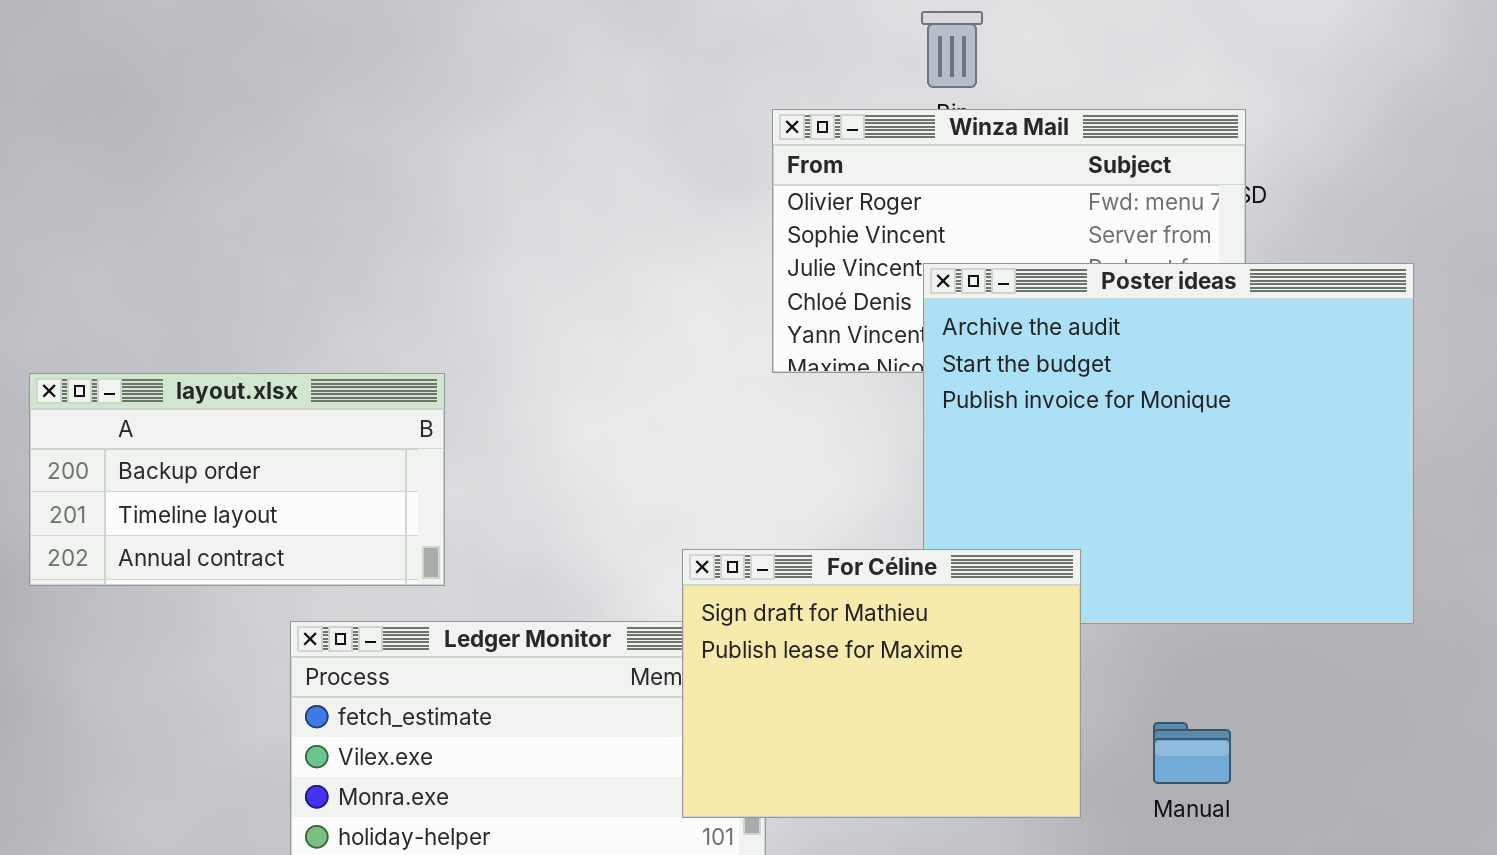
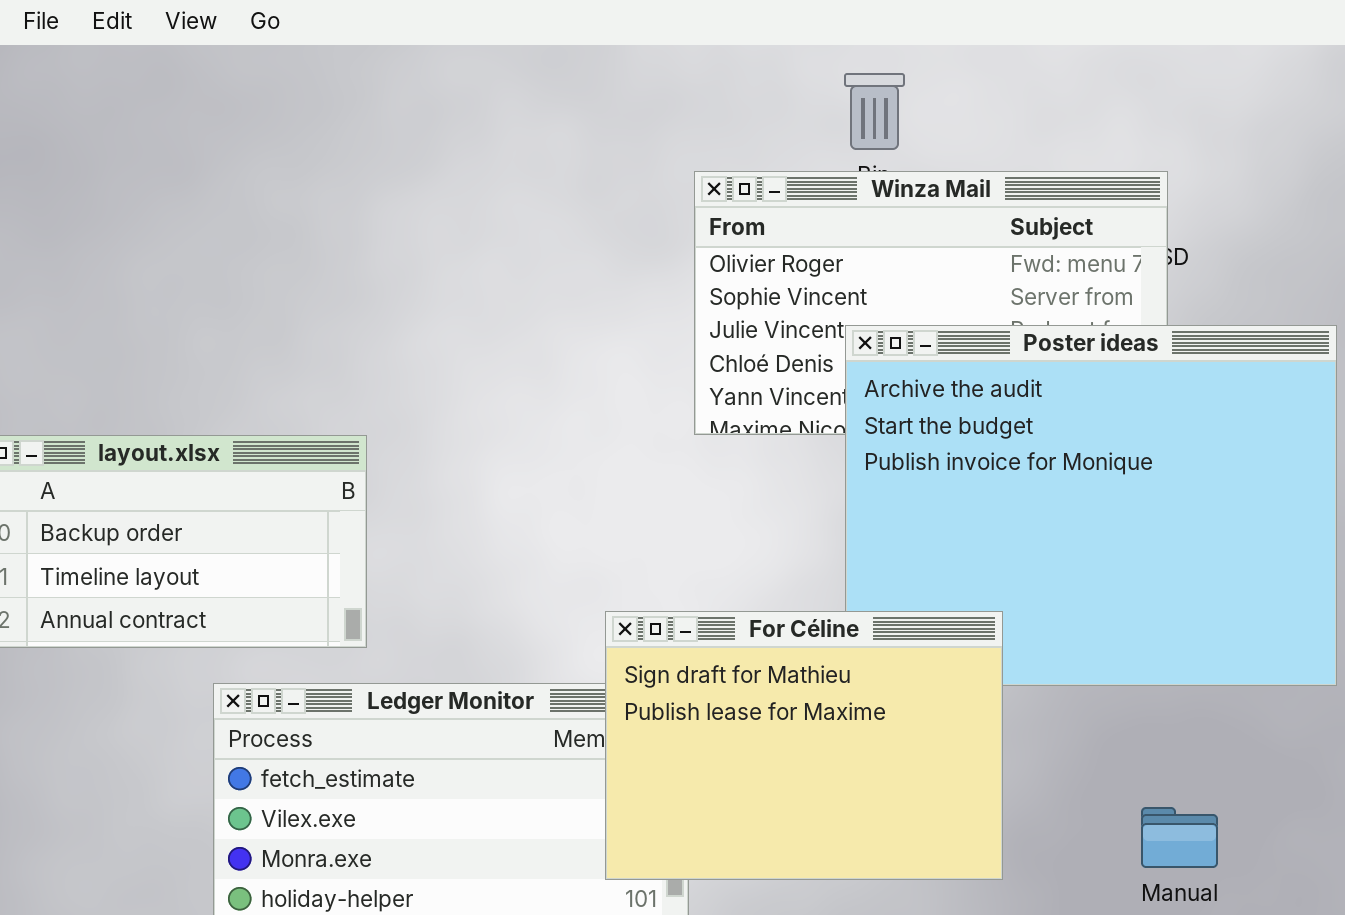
Manual: [1153,722,1231,784] -> [1141,807,1218,868], moved

